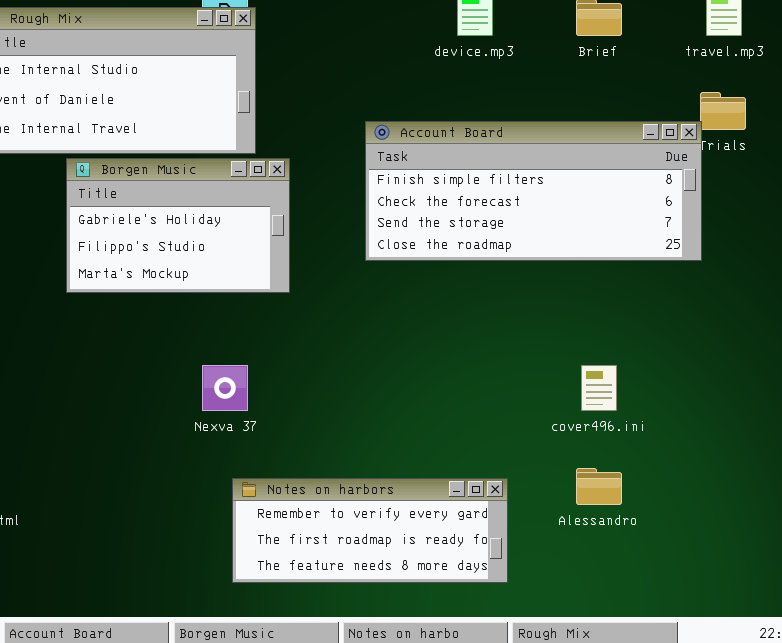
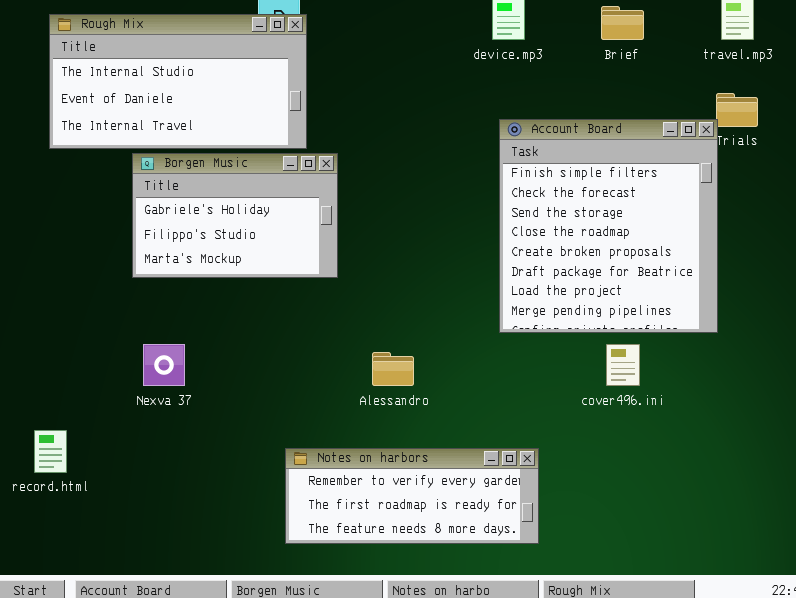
Account Board: [365,121,702,261] -> [499,119,718,333], resized
Nexva 37: [202,365,248,411] -> [143,344,185,386], moved
Alessandro: [576,468,622,505] -> [372,352,414,386], moved

